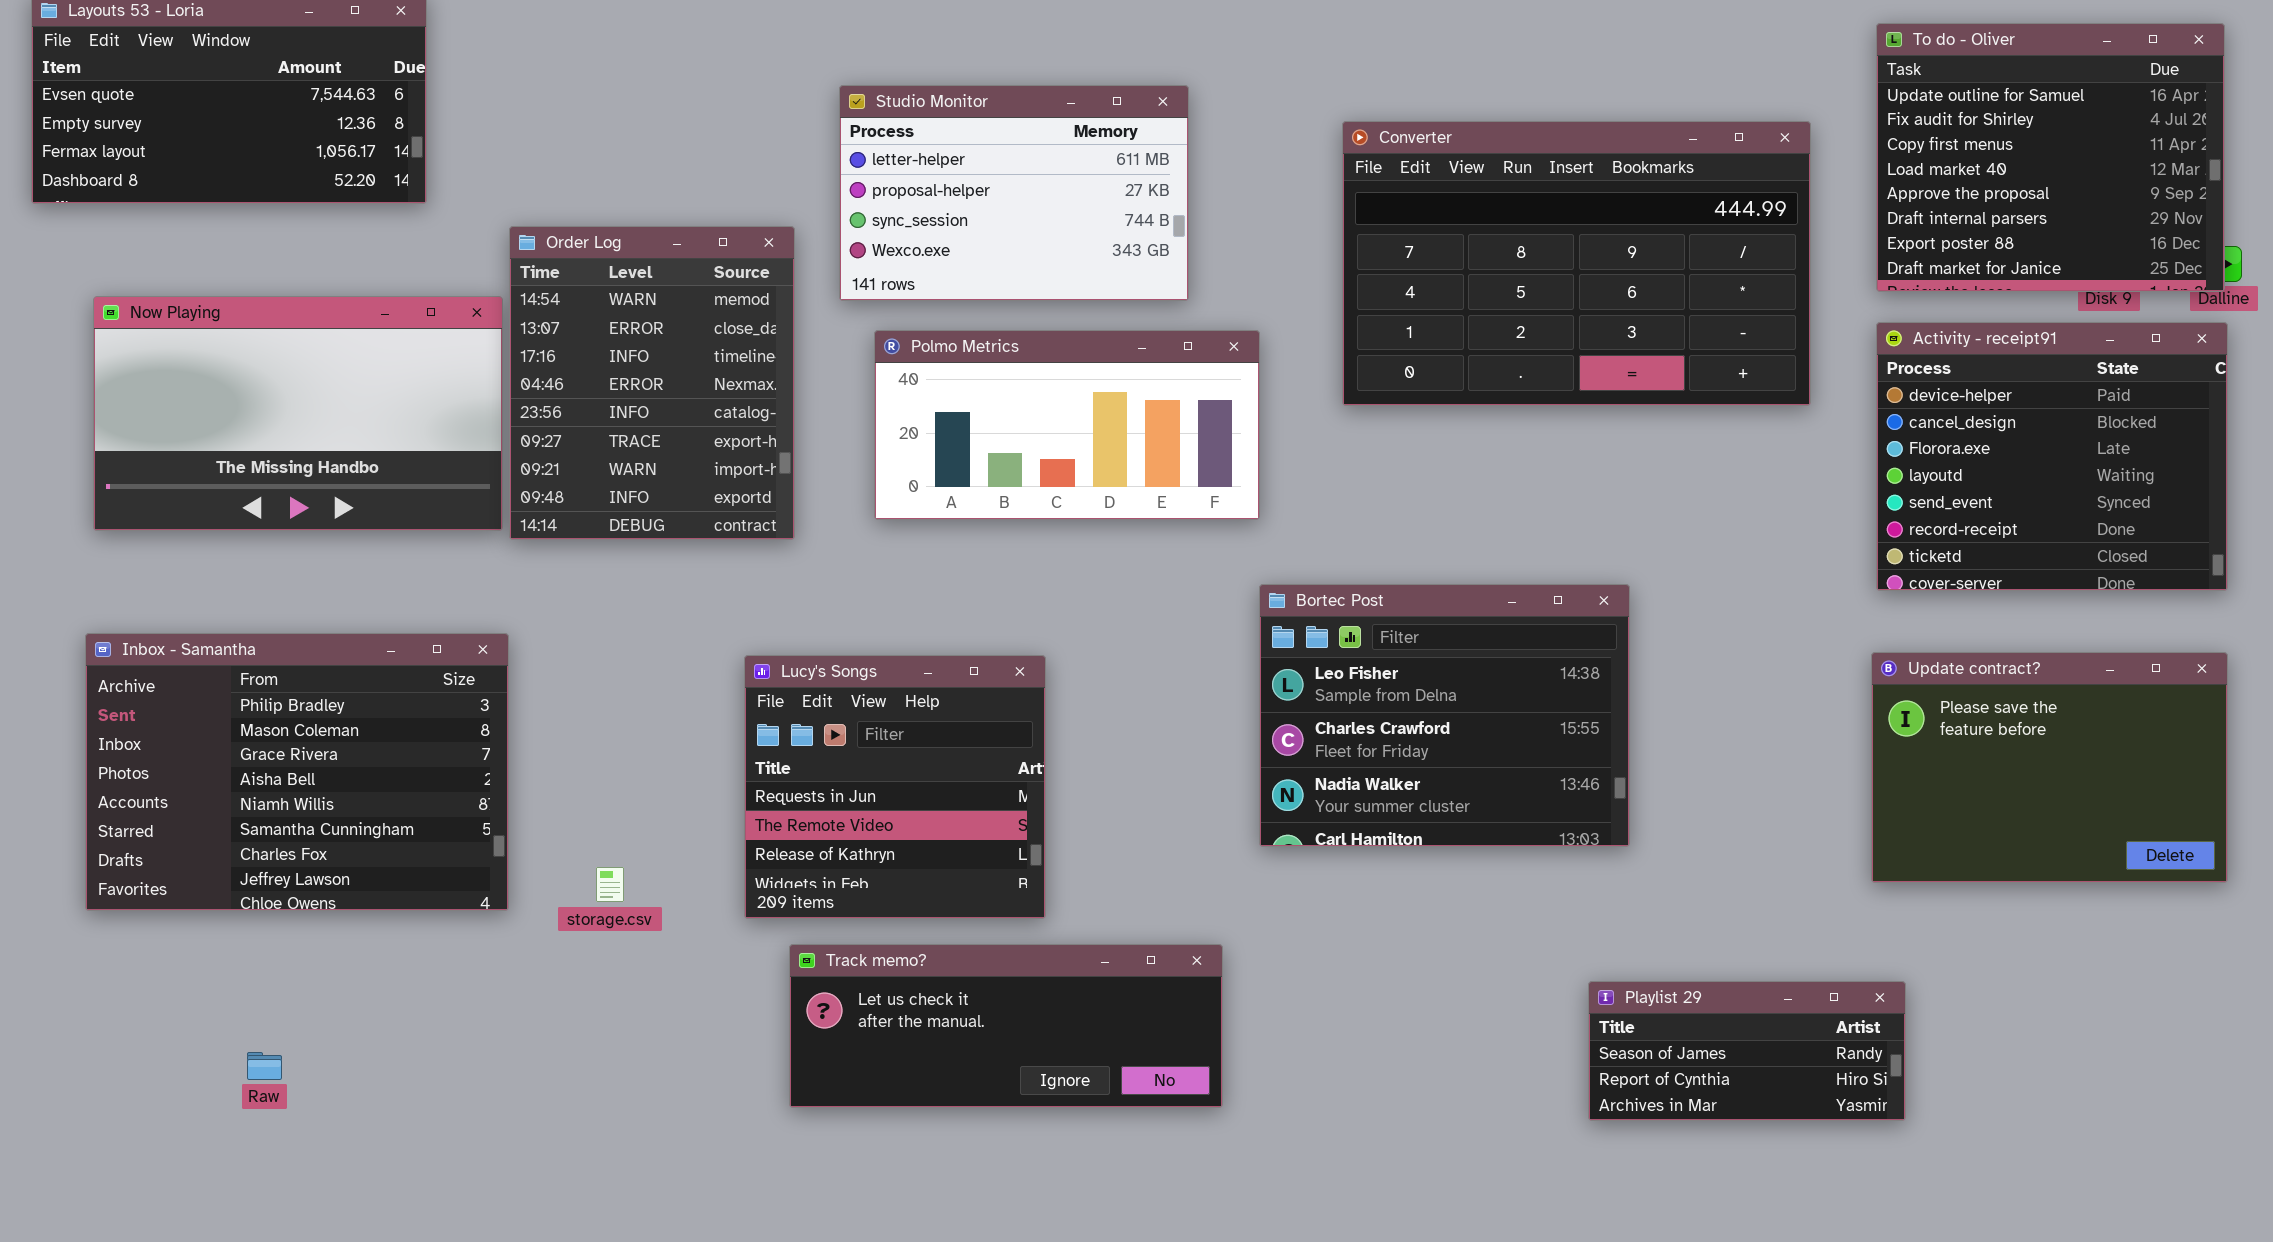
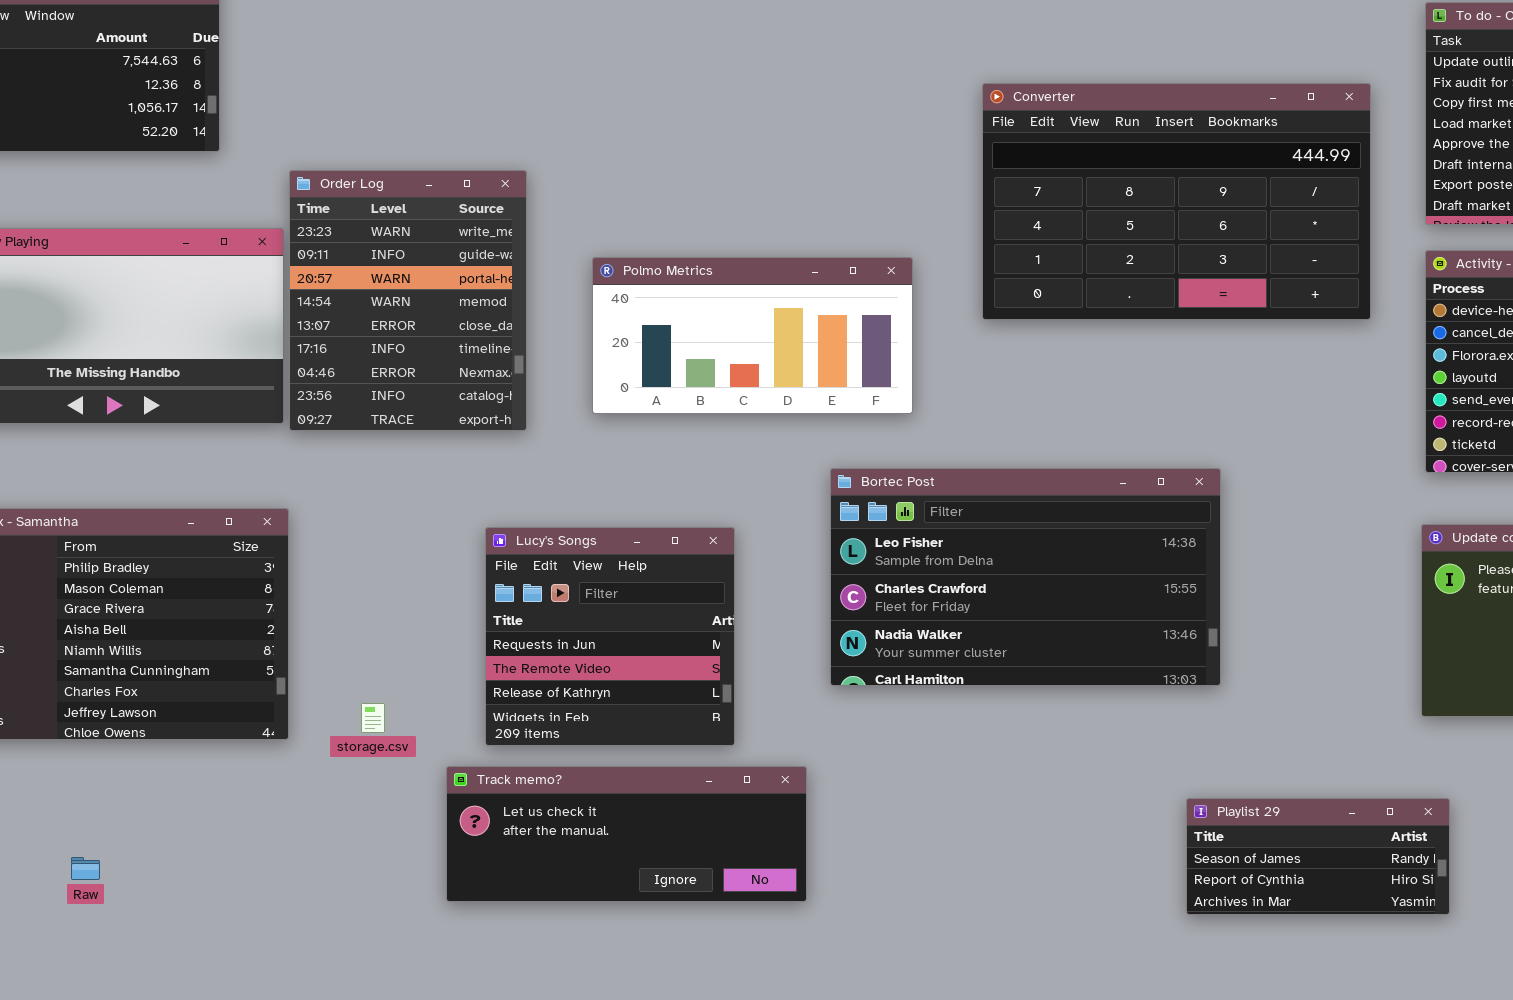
Studio Monitor: [839,85,1189,301] -> none, closed
Order Log: [509,226,795,540] -> [289,170,527,431], scrolled up 3 rows
Bortec Post: [1259,584,1630,847] -> [830,468,1221,686], resized
Track memo?: [789,944,1223,1108] -> [446,766,807,902], moved

